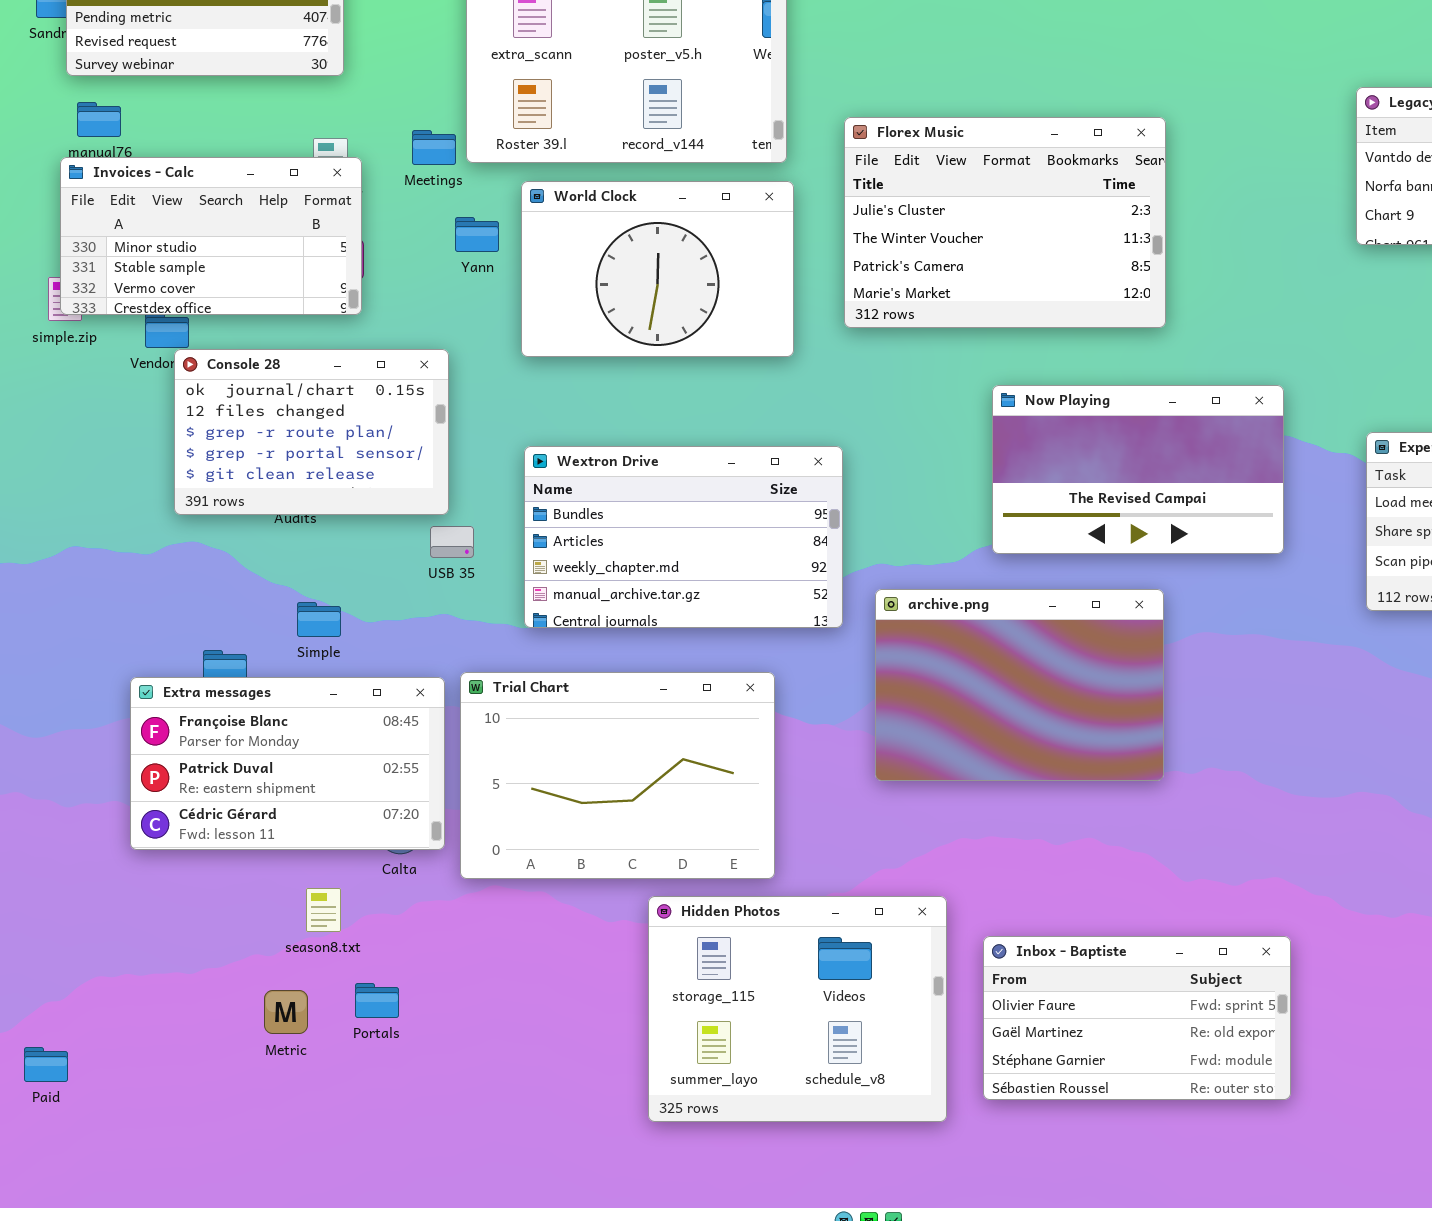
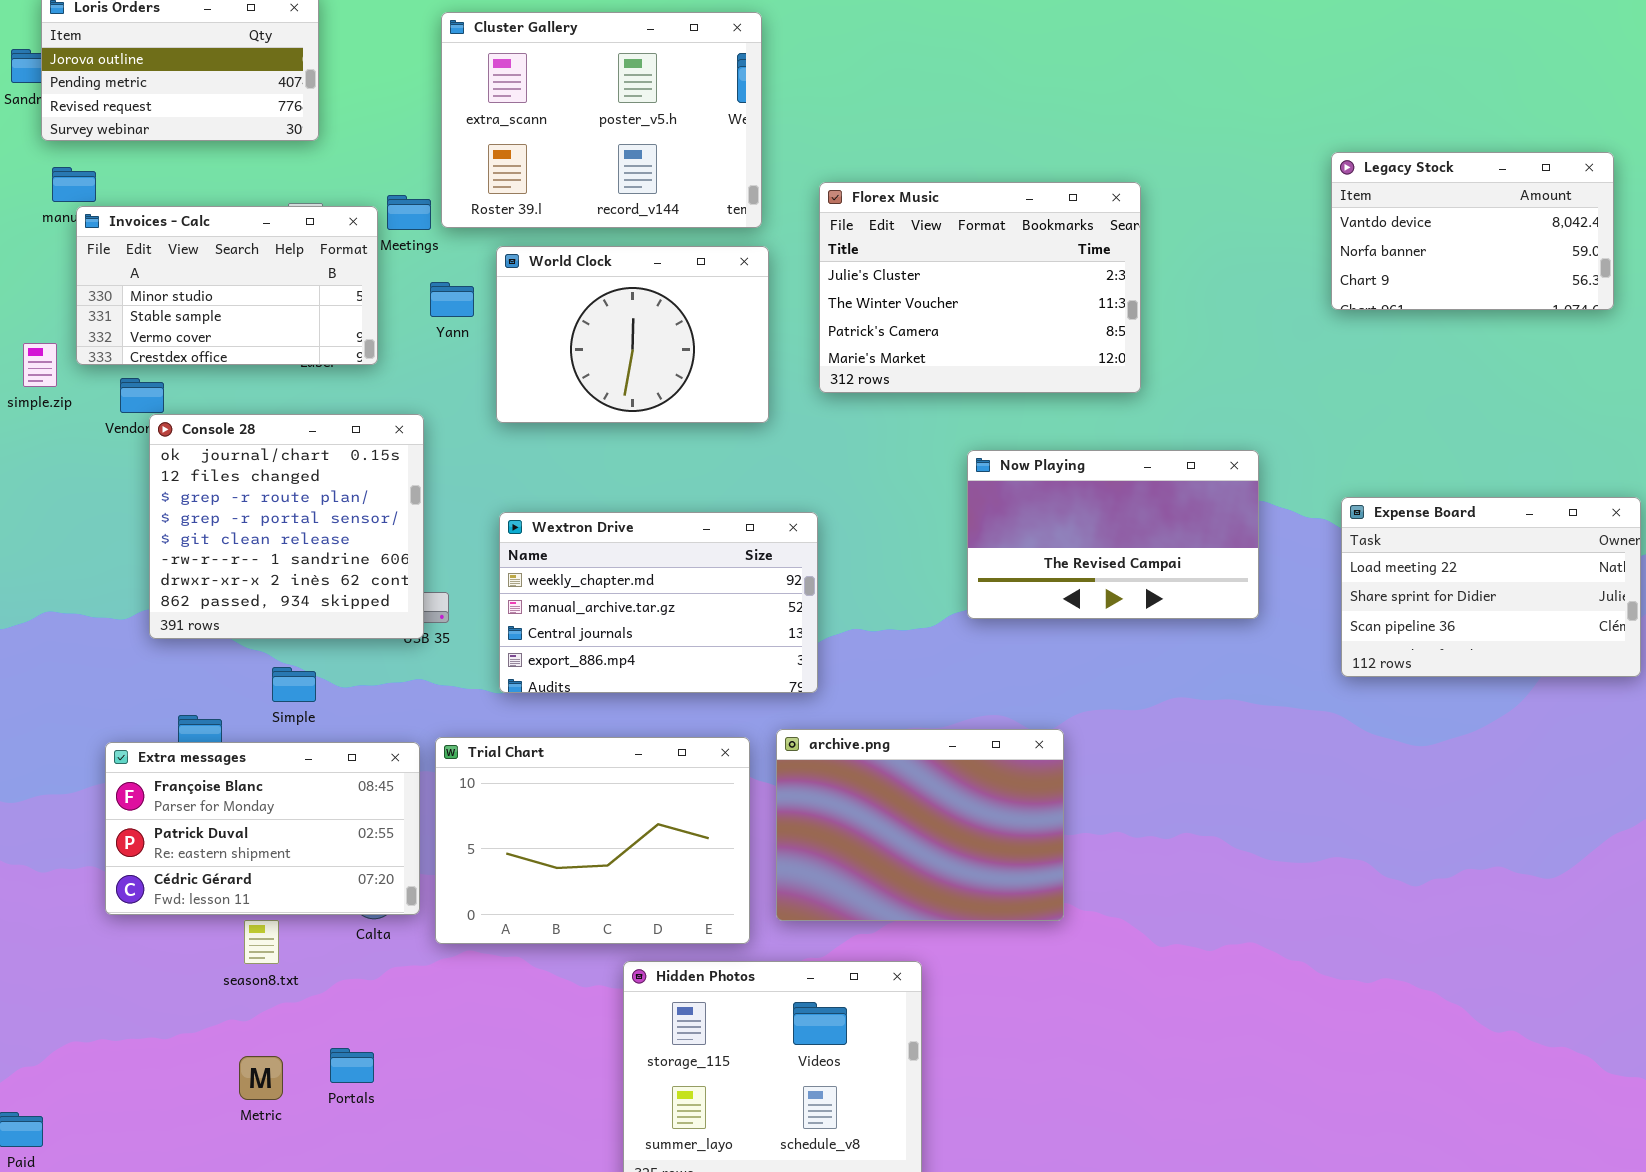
Invoices - Calc: [60,157,362,315] -> [76,206,378,365], moved
Console 28: [174,349,449,515] -> [149,414,424,639], resized
Wextron Drive: [524,446,843,628] -> [499,512,818,693], scrolled down 2 rows
archive.png: [875,589,1164,781] -> [776,729,1064,921], moved
season8.txt: [306,888,341,932] -> [244,920,279,964], moved
Inbox - Baptiste: [983,936,1291,1100] -> none, closed

